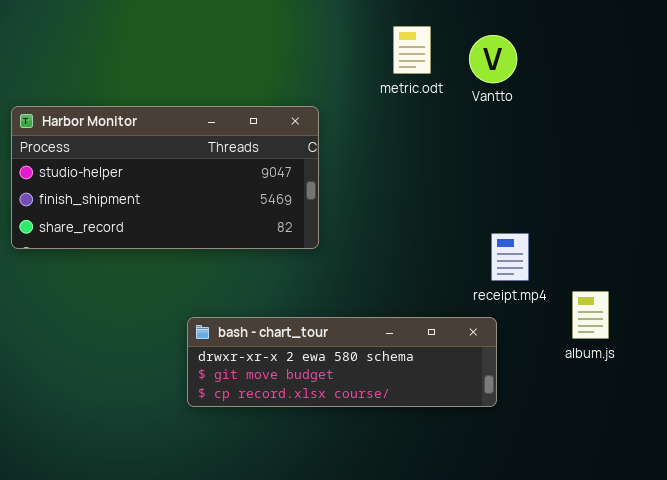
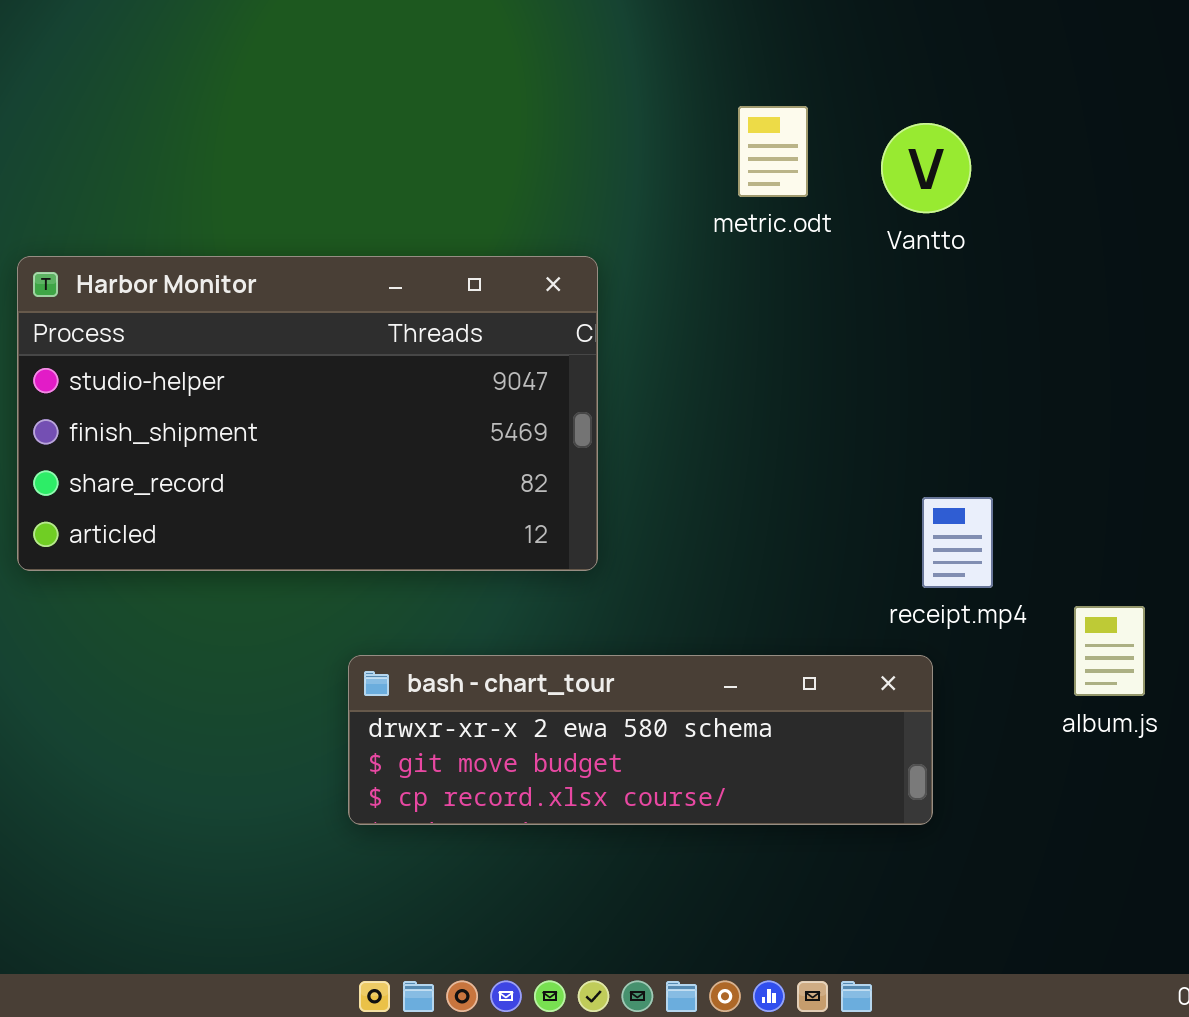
Harbor Monitor: [11,106,319,249] -> [17,256,598,571], resized

